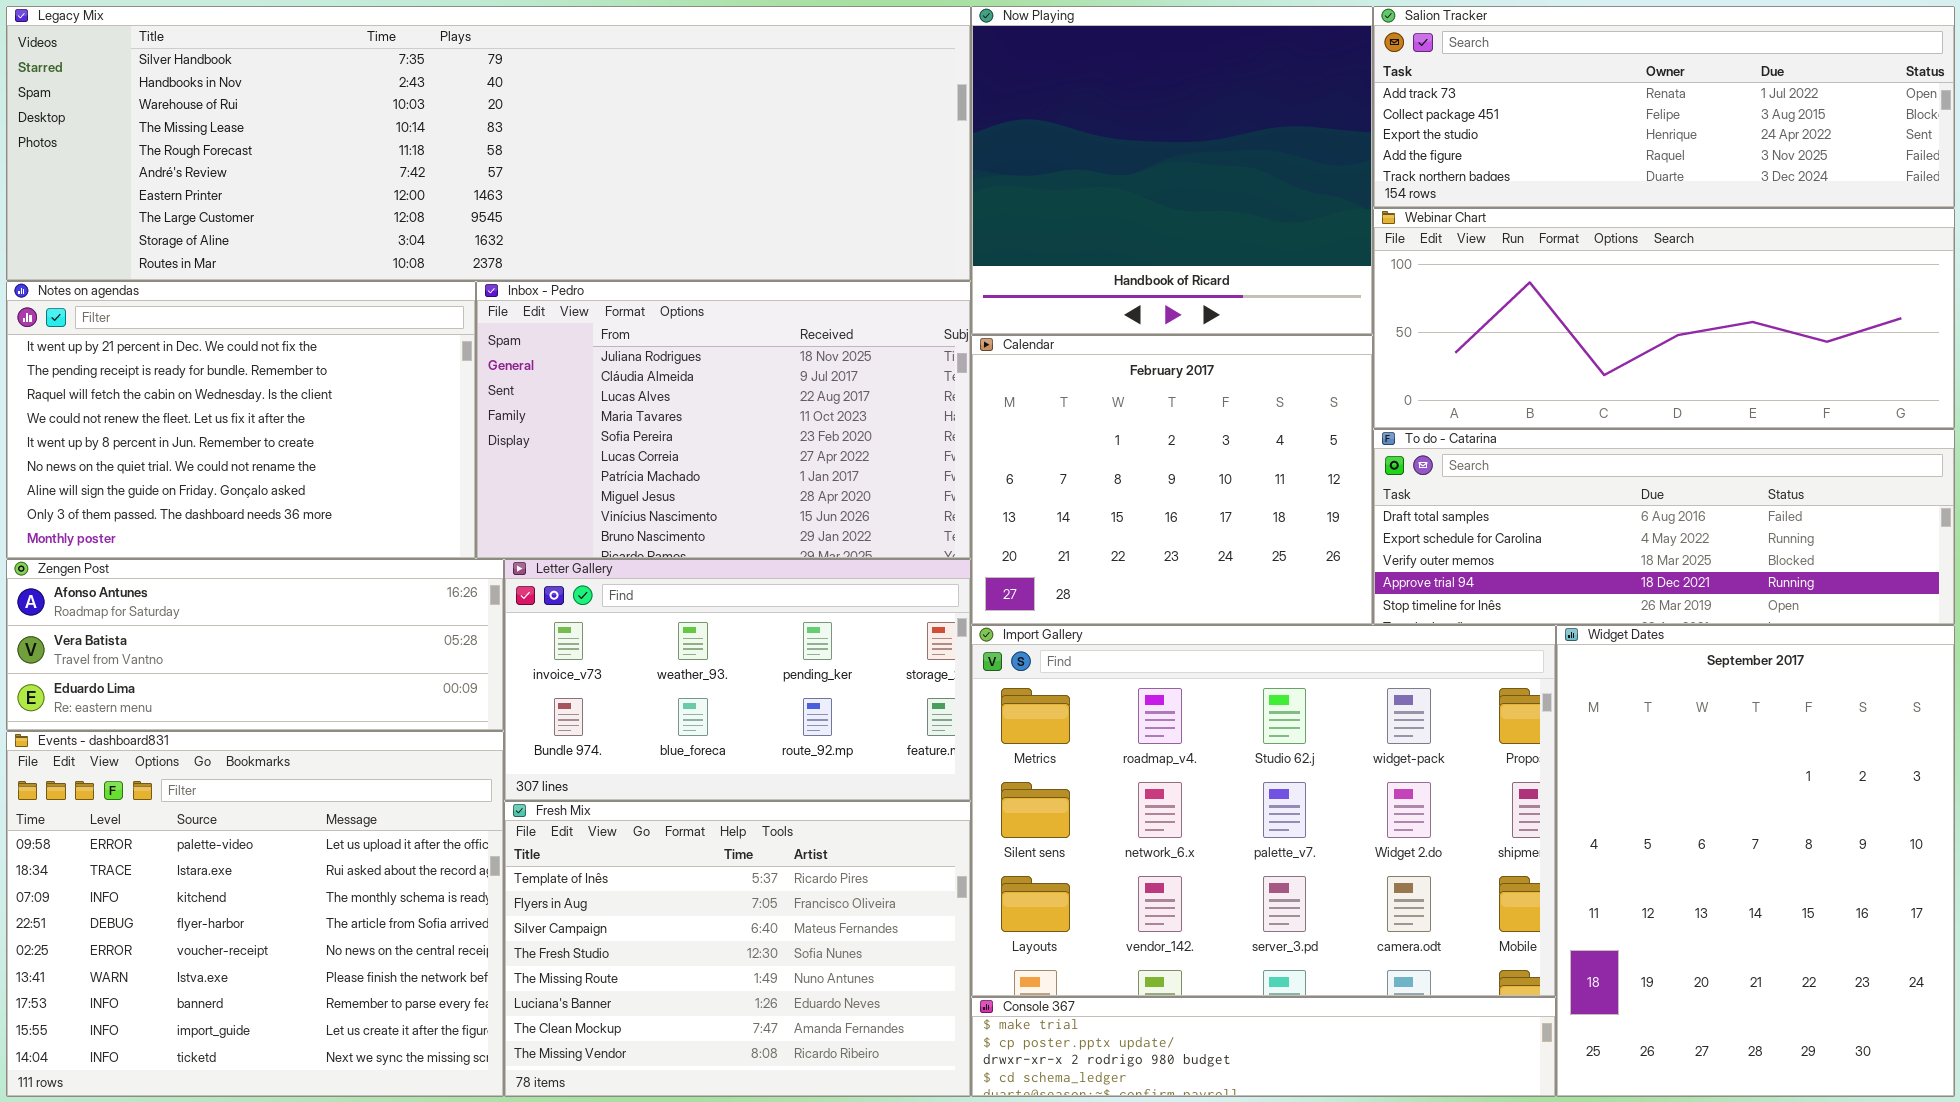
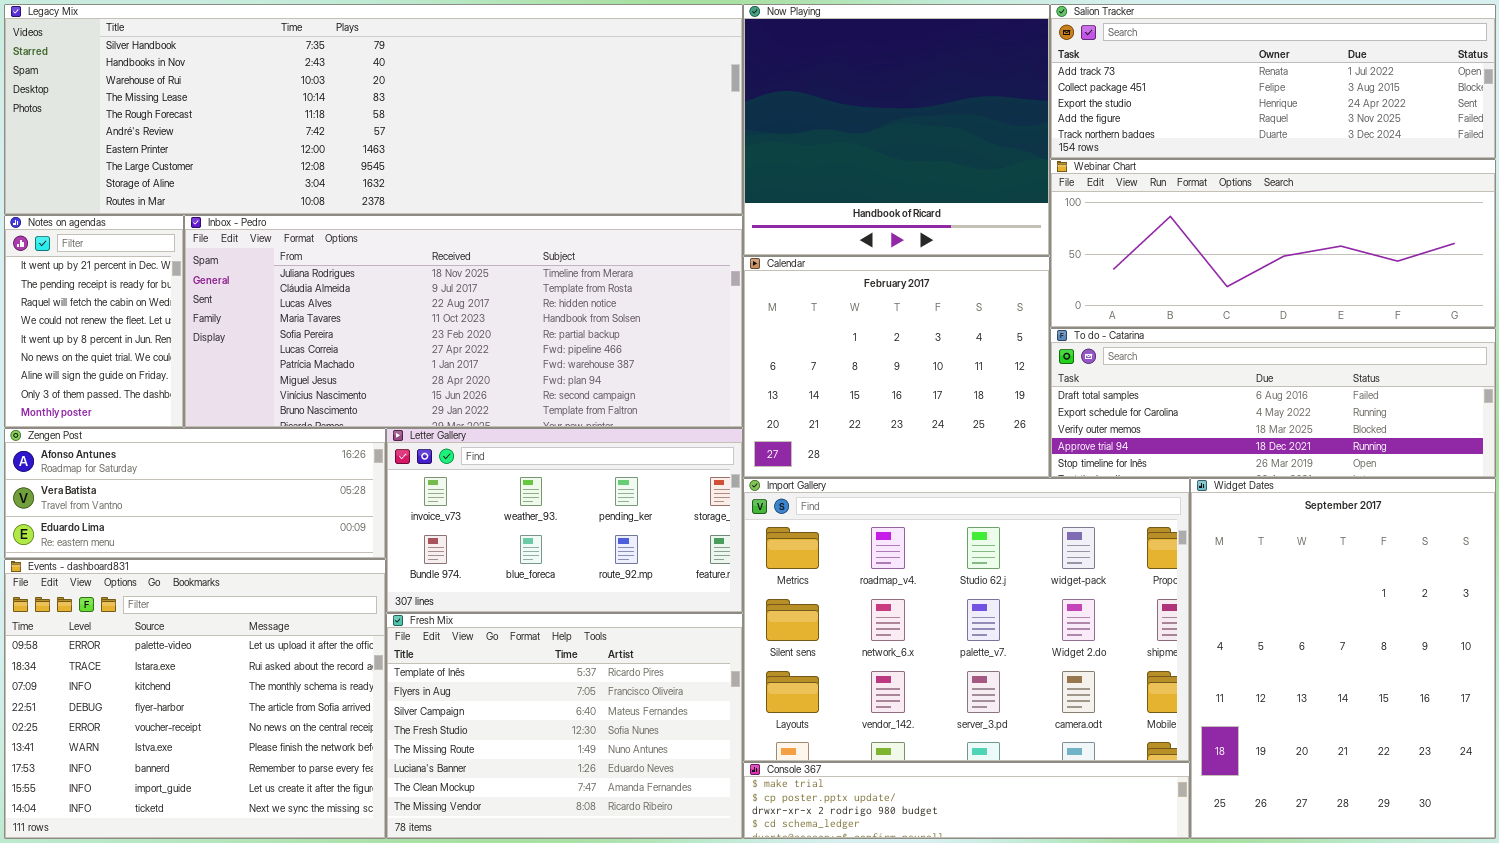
Notes on agendas: [6,281,476,559] -> [4,215,184,428], resized
Inbox - Pedro: [476,281,971,559] -> [184,215,743,428], resized

